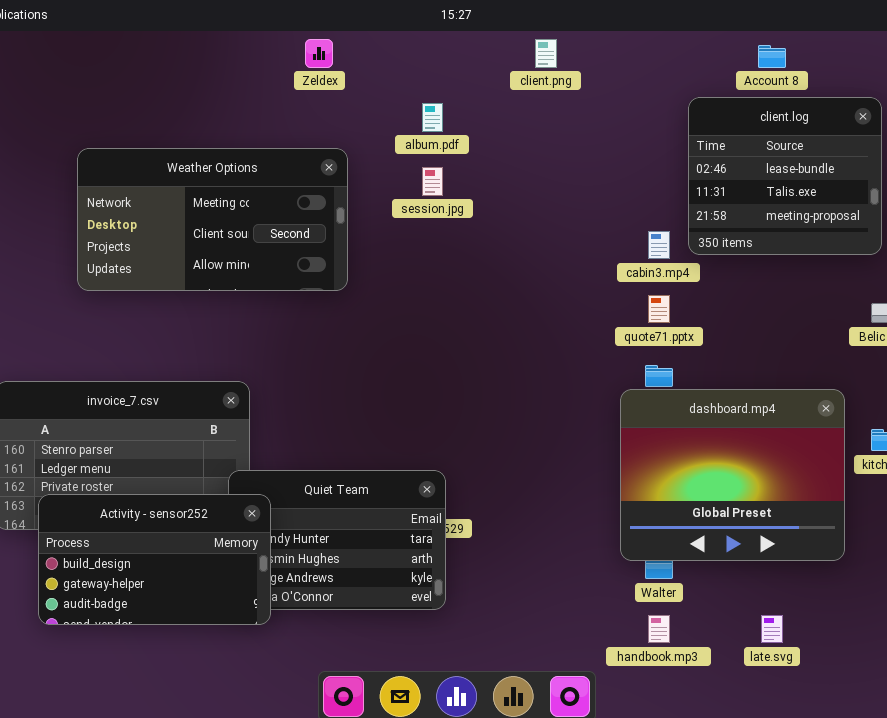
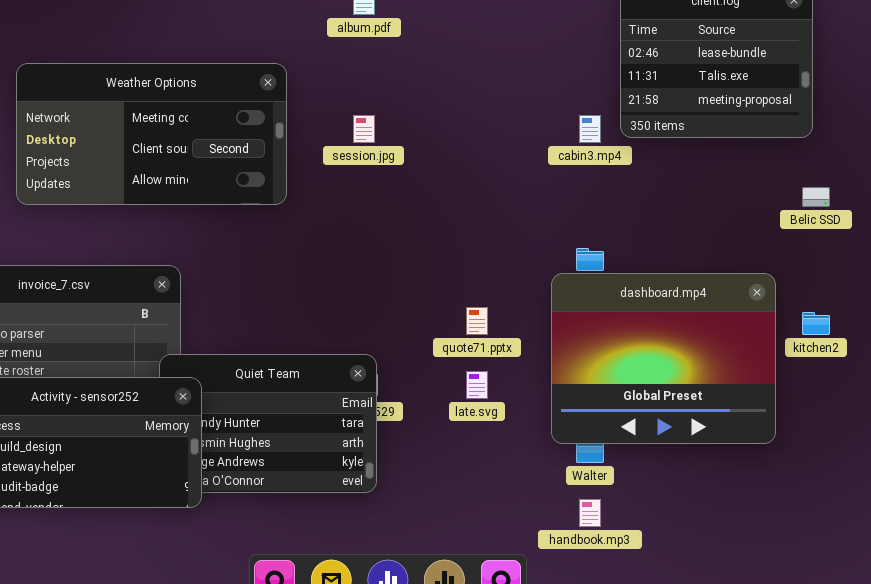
Weather Options: [77,148,348,291] -> [16,63,287,205], moved
session.jpg: [422,167,443,196] -> [353,115,375,143], moved
quote71.pptx: [648,295,670,323] -> [466,307,488,335], moved
late.svg: [761,615,783,643] -> [466,371,488,399], moved

